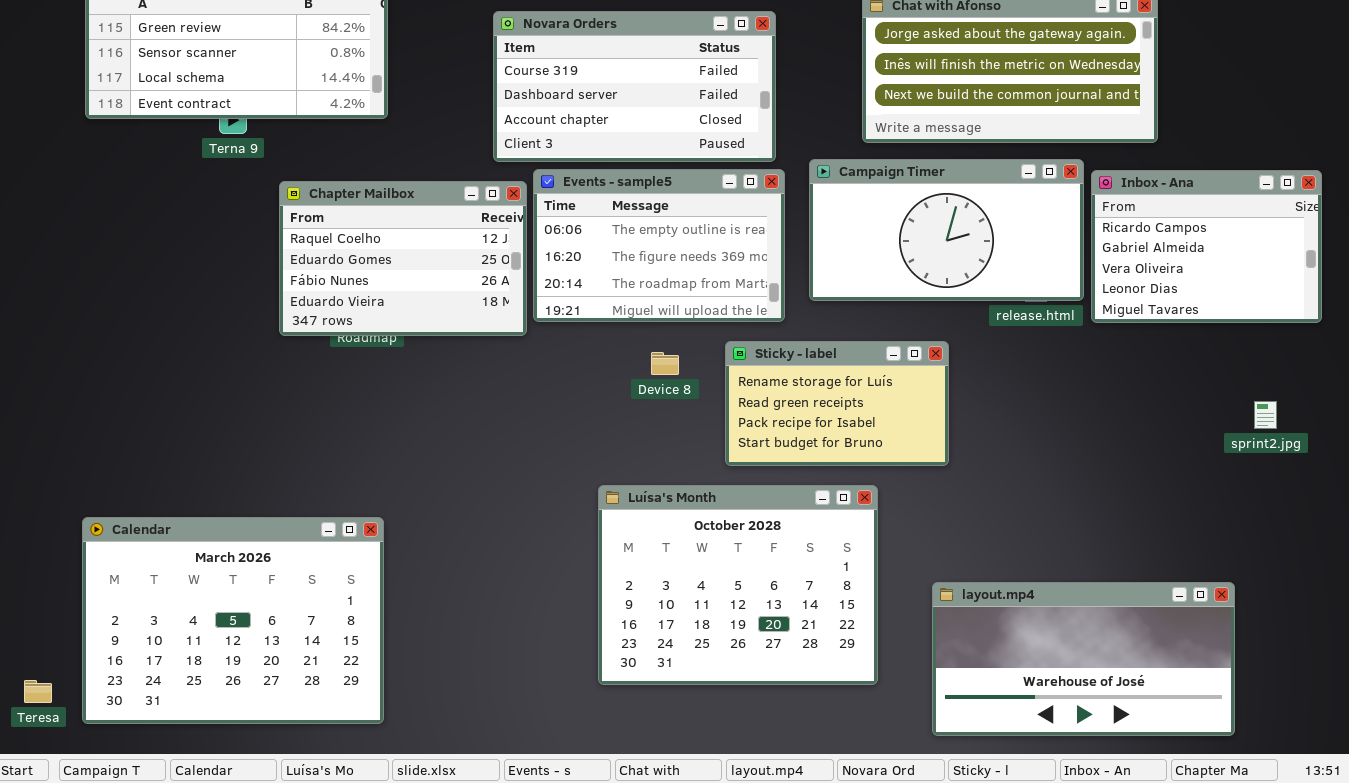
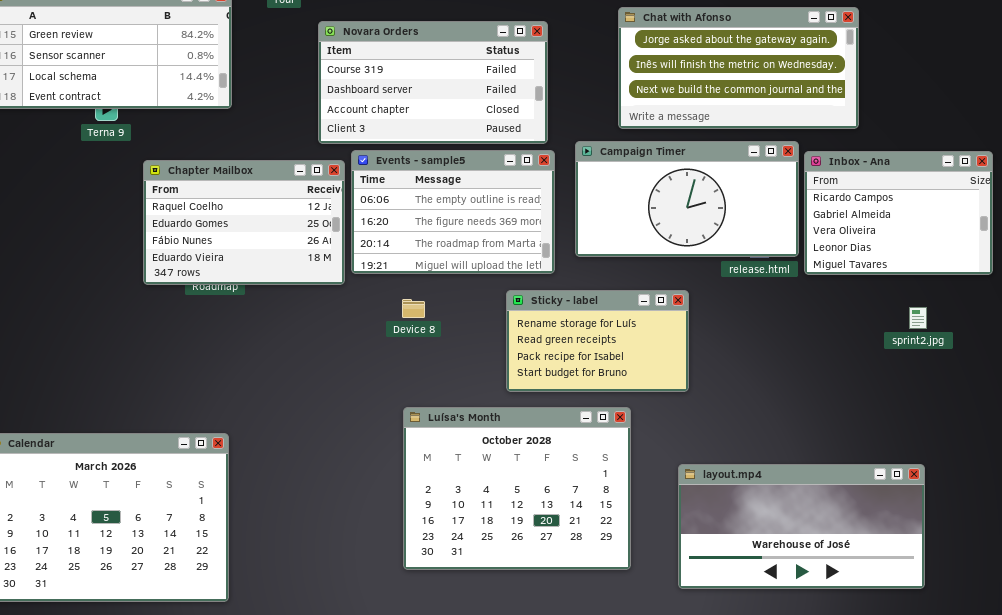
Device 8: [651,352,679,375] -> [402,299,425,318], moved
sprint2.jpg: [1254,401,1277,429] -> [909,307,927,329], moved
layout.mp4: [932,582,1235,736] -> [678,464,925,589], moved

